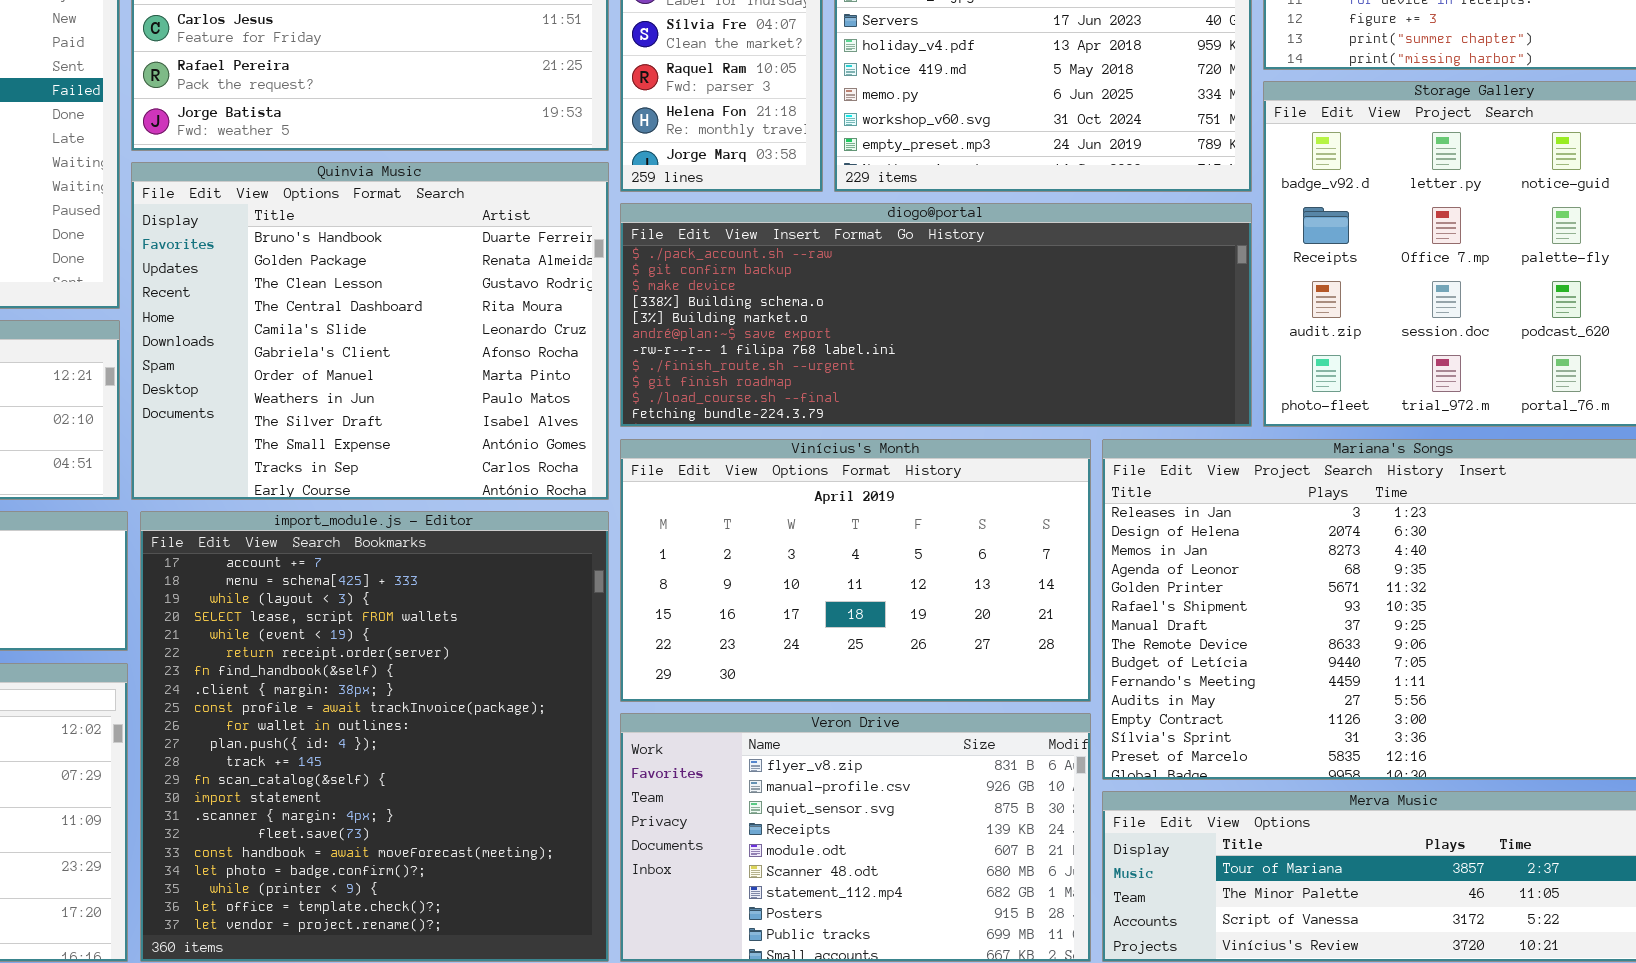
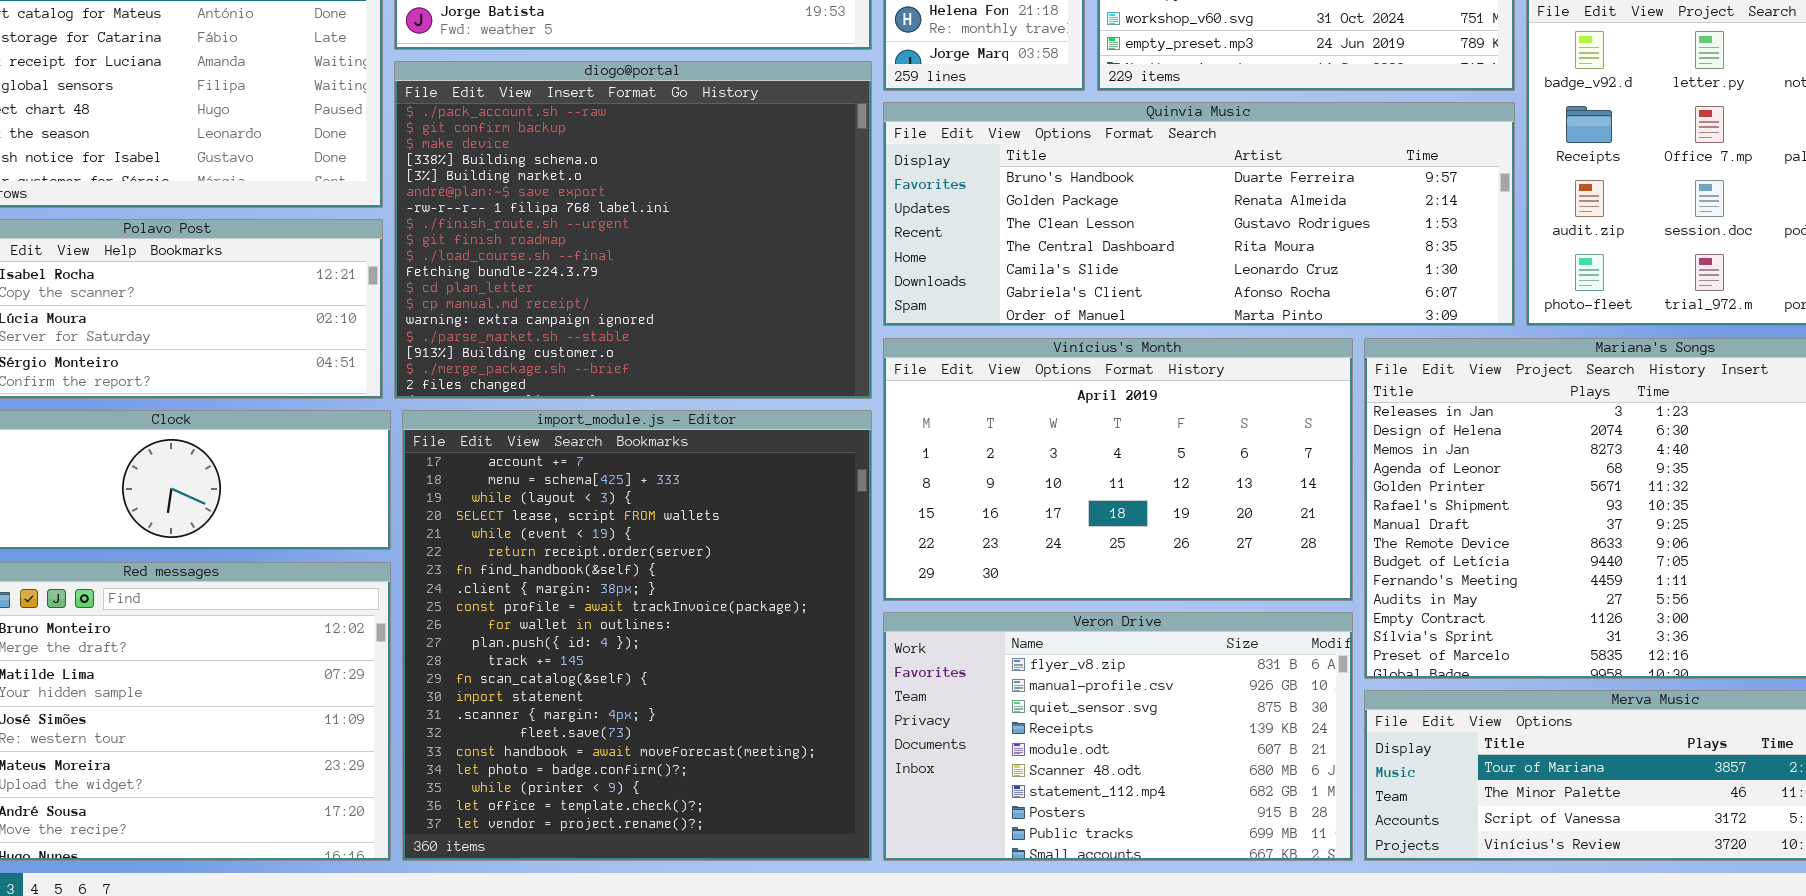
Quinvia Music: [131,162,609,500] -> [883,102,1515,326], moved, resized
diogo@portal: [620,203,1252,427] -> [394,61,872,399], moved, resized

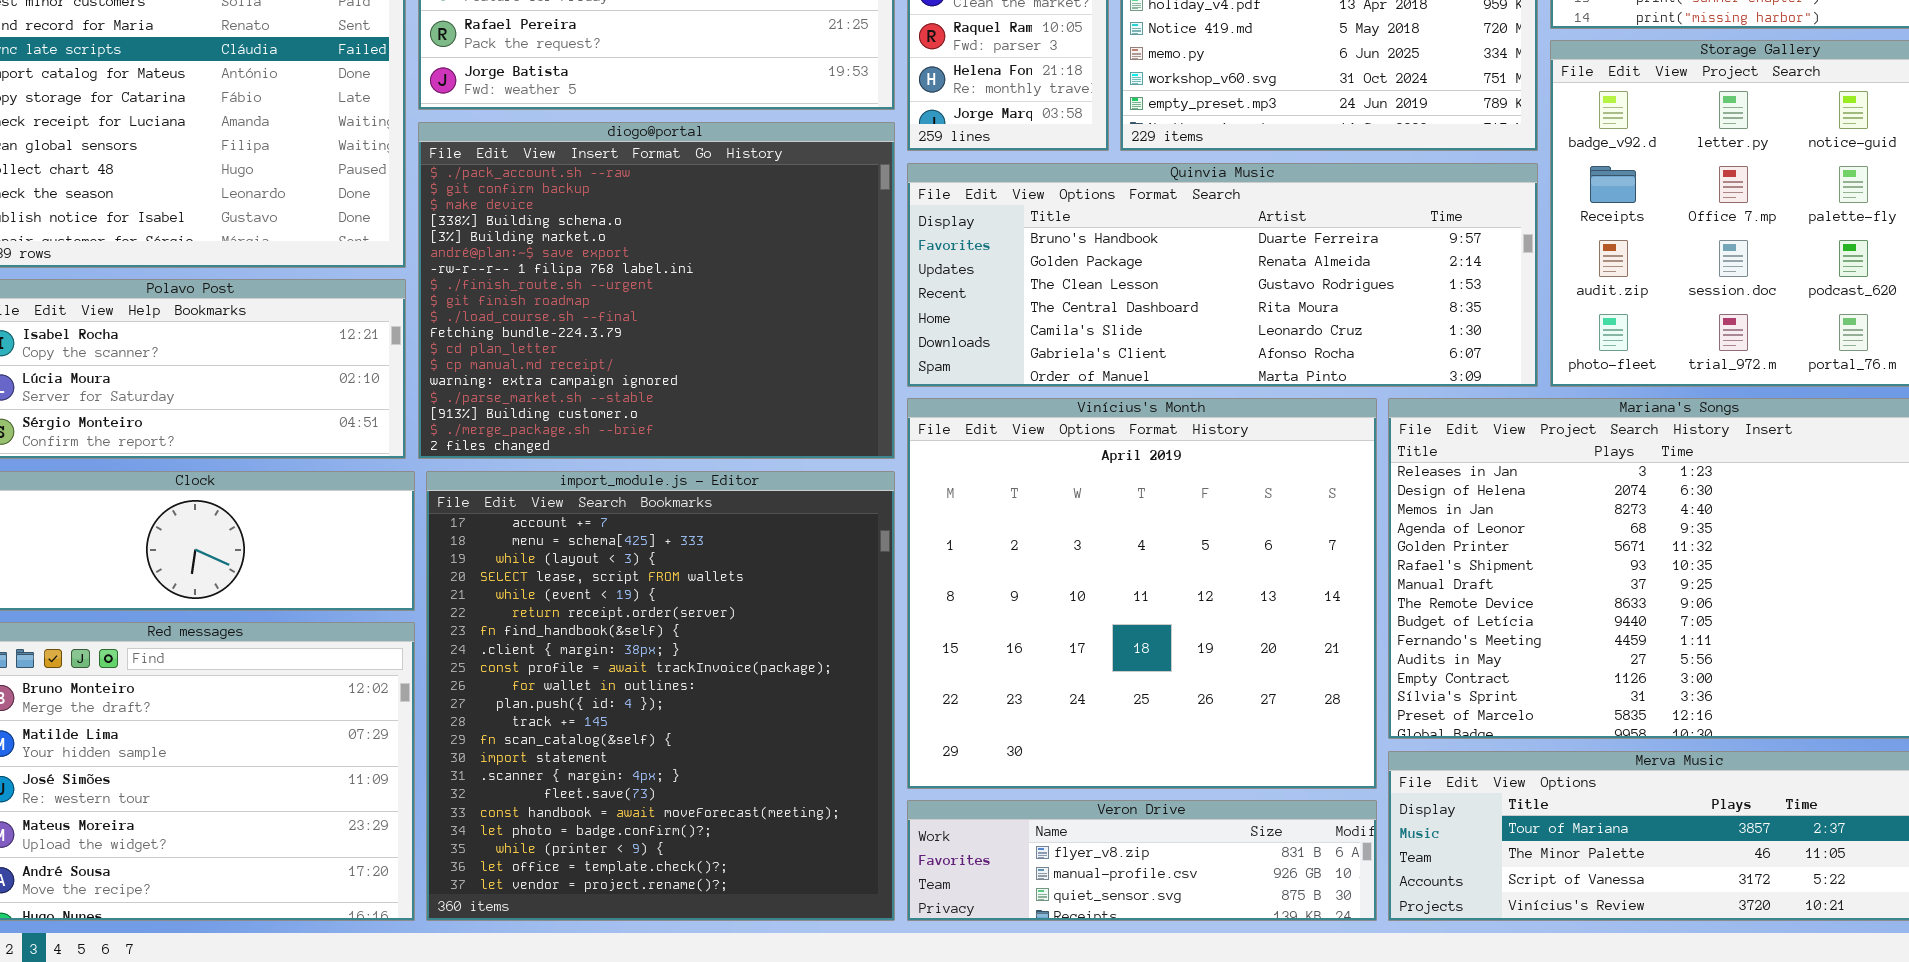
Vinícius's Month: [883,338,1353,601] -> [907,398,1377,789], resized
Veron Drive: [883,612,1353,861] -> [907,800,1377,921], resized

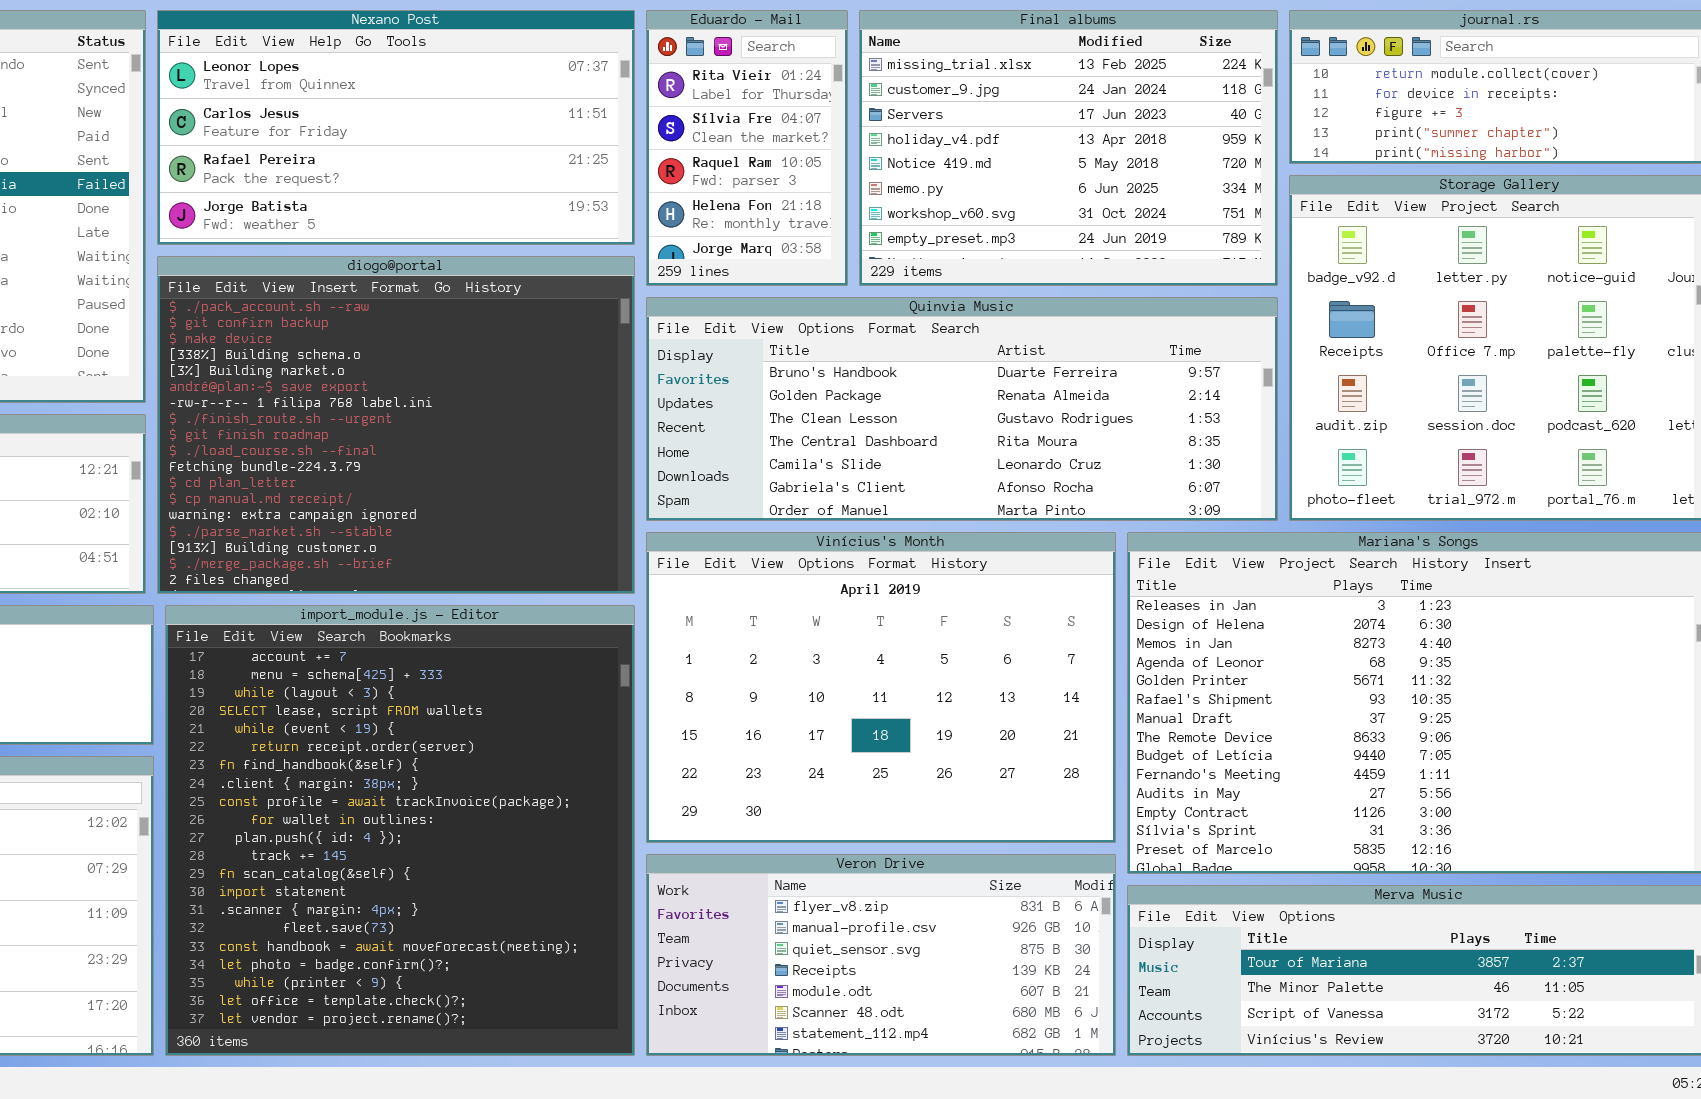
Vinícius's Month: [907,398,1377,789] -> [646,532,1116,843], resized
Veron Drive: [907,800,1377,921] -> [646,854,1116,1056], resized

